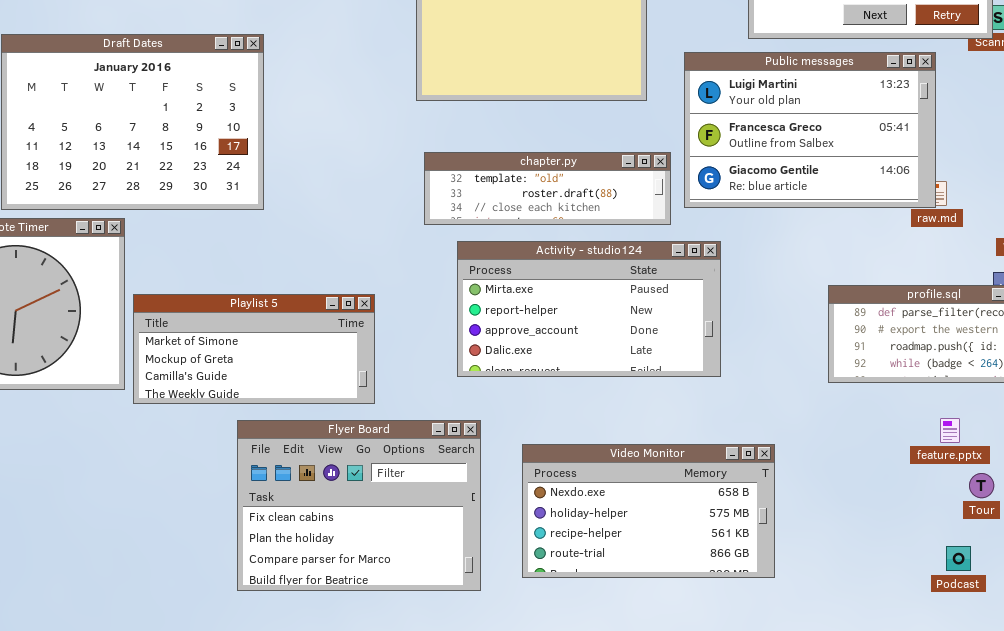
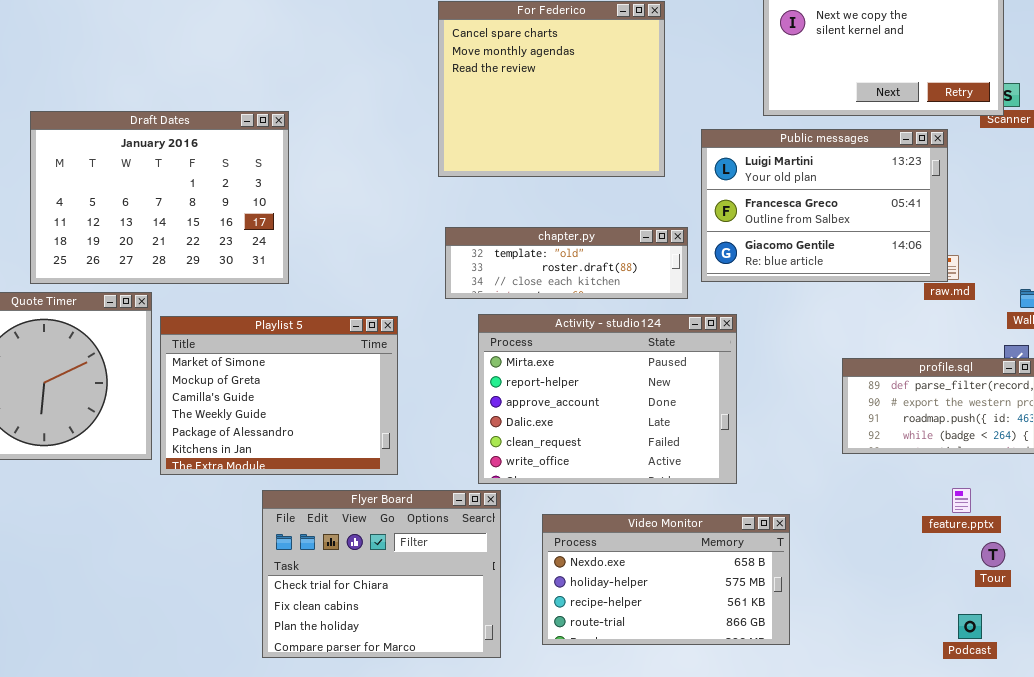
Activity - studio124: [457,241,721,377] -> [478,314,737,484], resized
Playlist 5: [133,294,375,404] -> [160,316,398,475], resized
Flyer Board: [237,420,481,591] -> [262,490,501,658], scrolled up 1 row

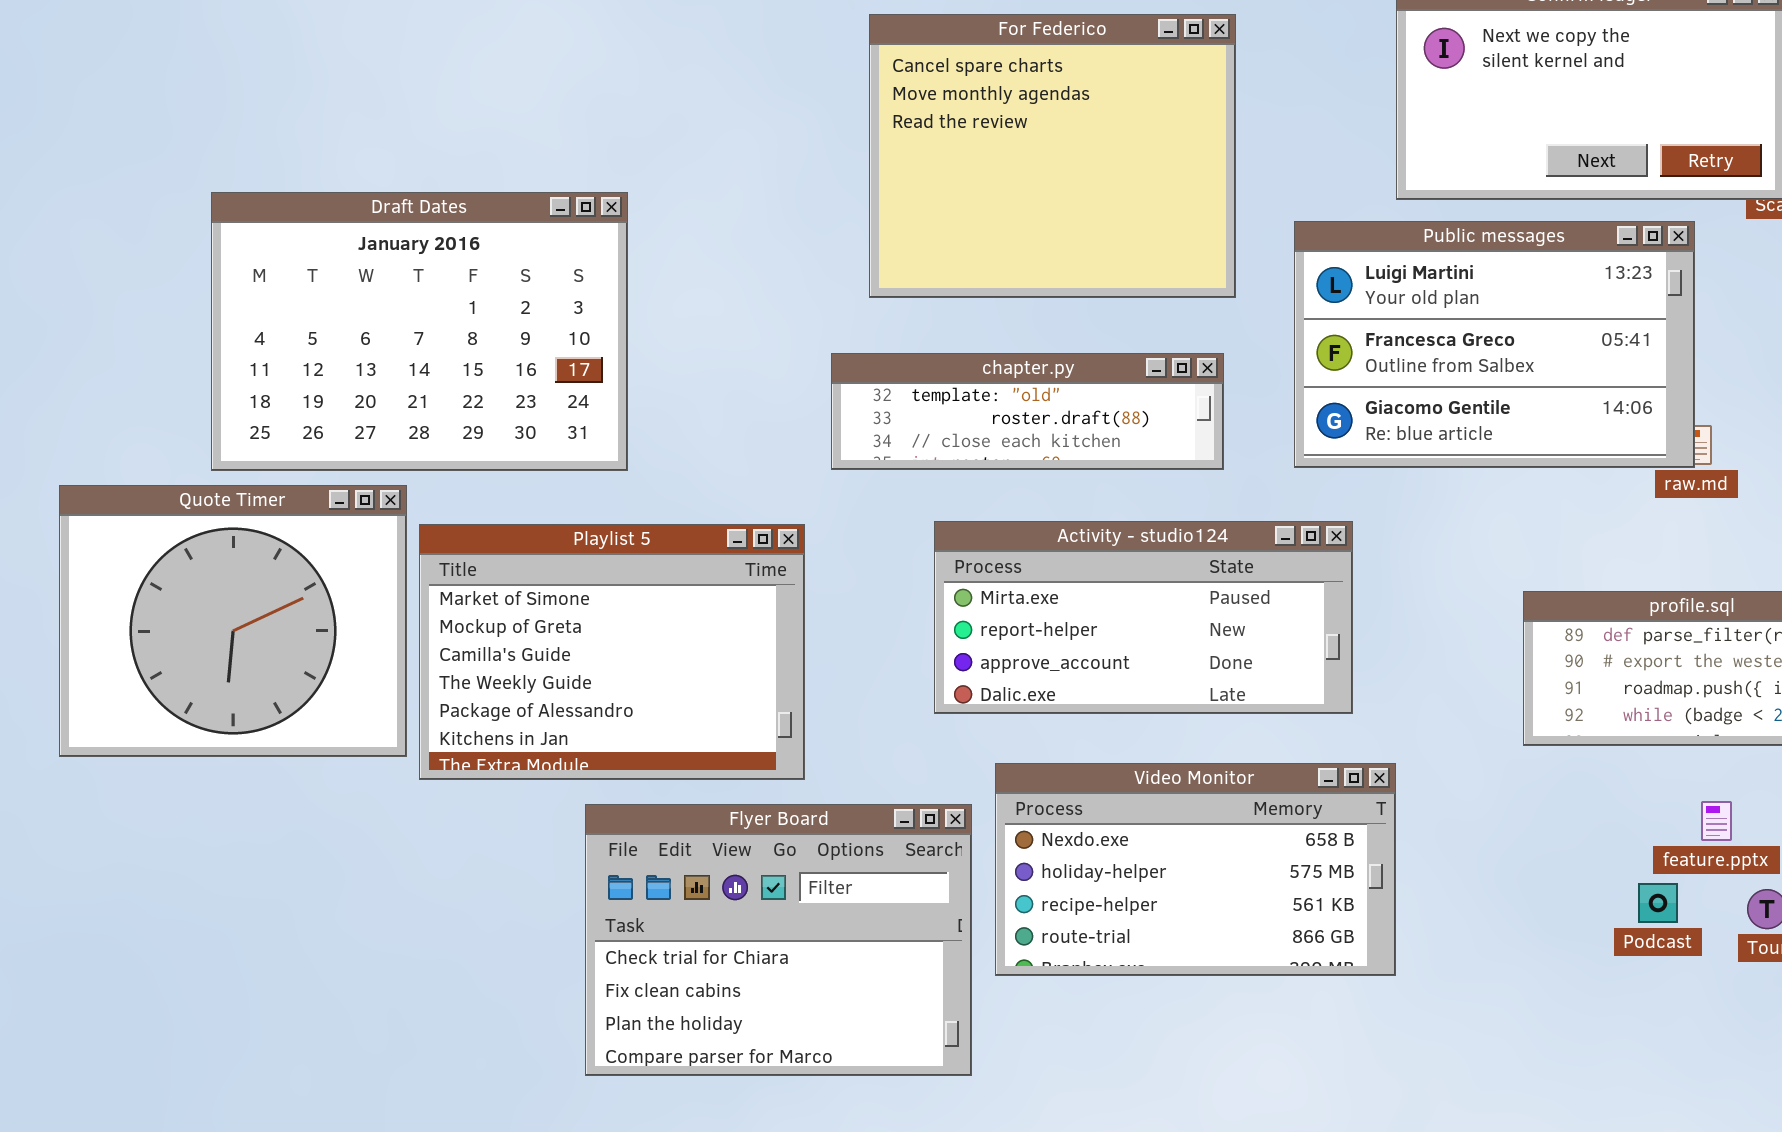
chapter.py: [445,227,688,299] -> [831,353,1224,470], moved
Activity - studio124: [478,314,737,484] -> [934,521,1353,714], resized
Video Monitor: [542,514,790,645] -> [995,763,1396,976], moved
Podcast: [958,614,982,639] -> [1638,883,1678,923], moved

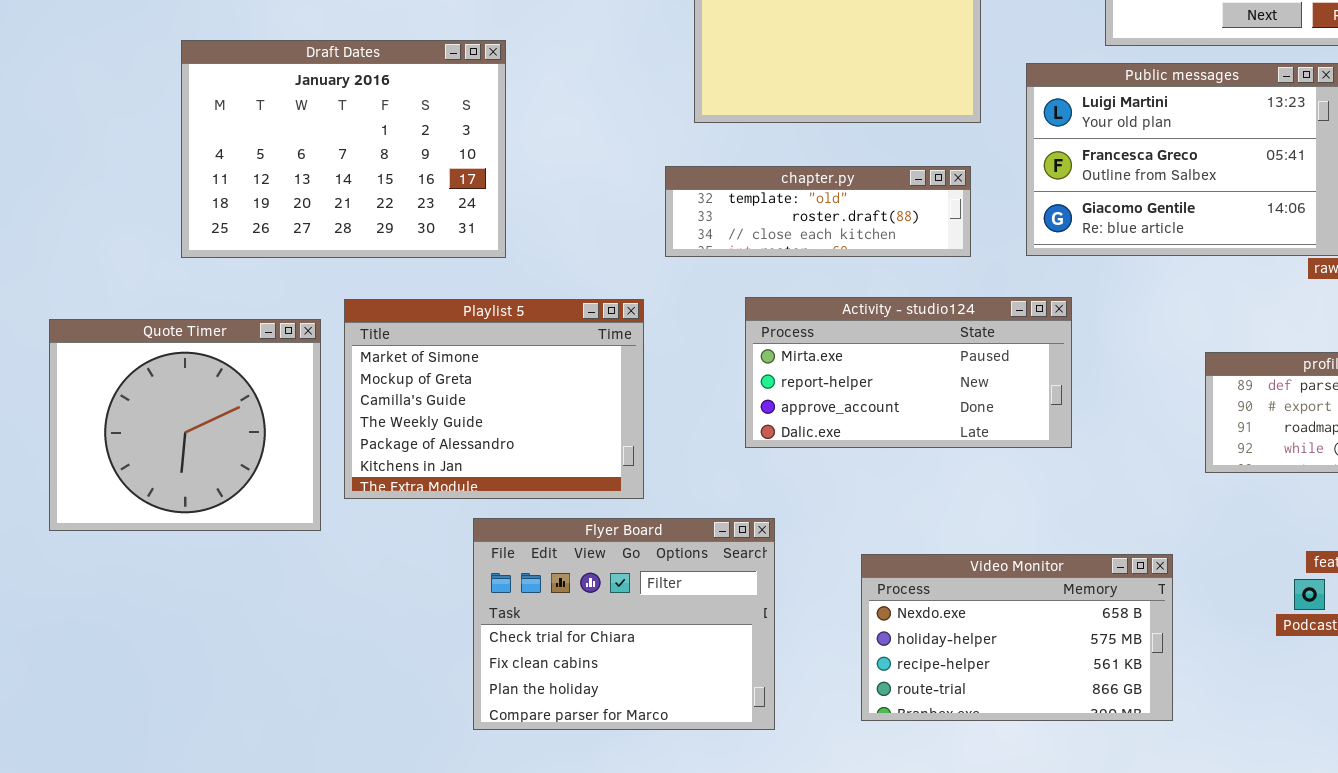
Quote Timer: [59,485,407,757] -> [49,319,321,531], moved
Video Monitor: [995,763,1396,976] -> [861,554,1173,721], moved

